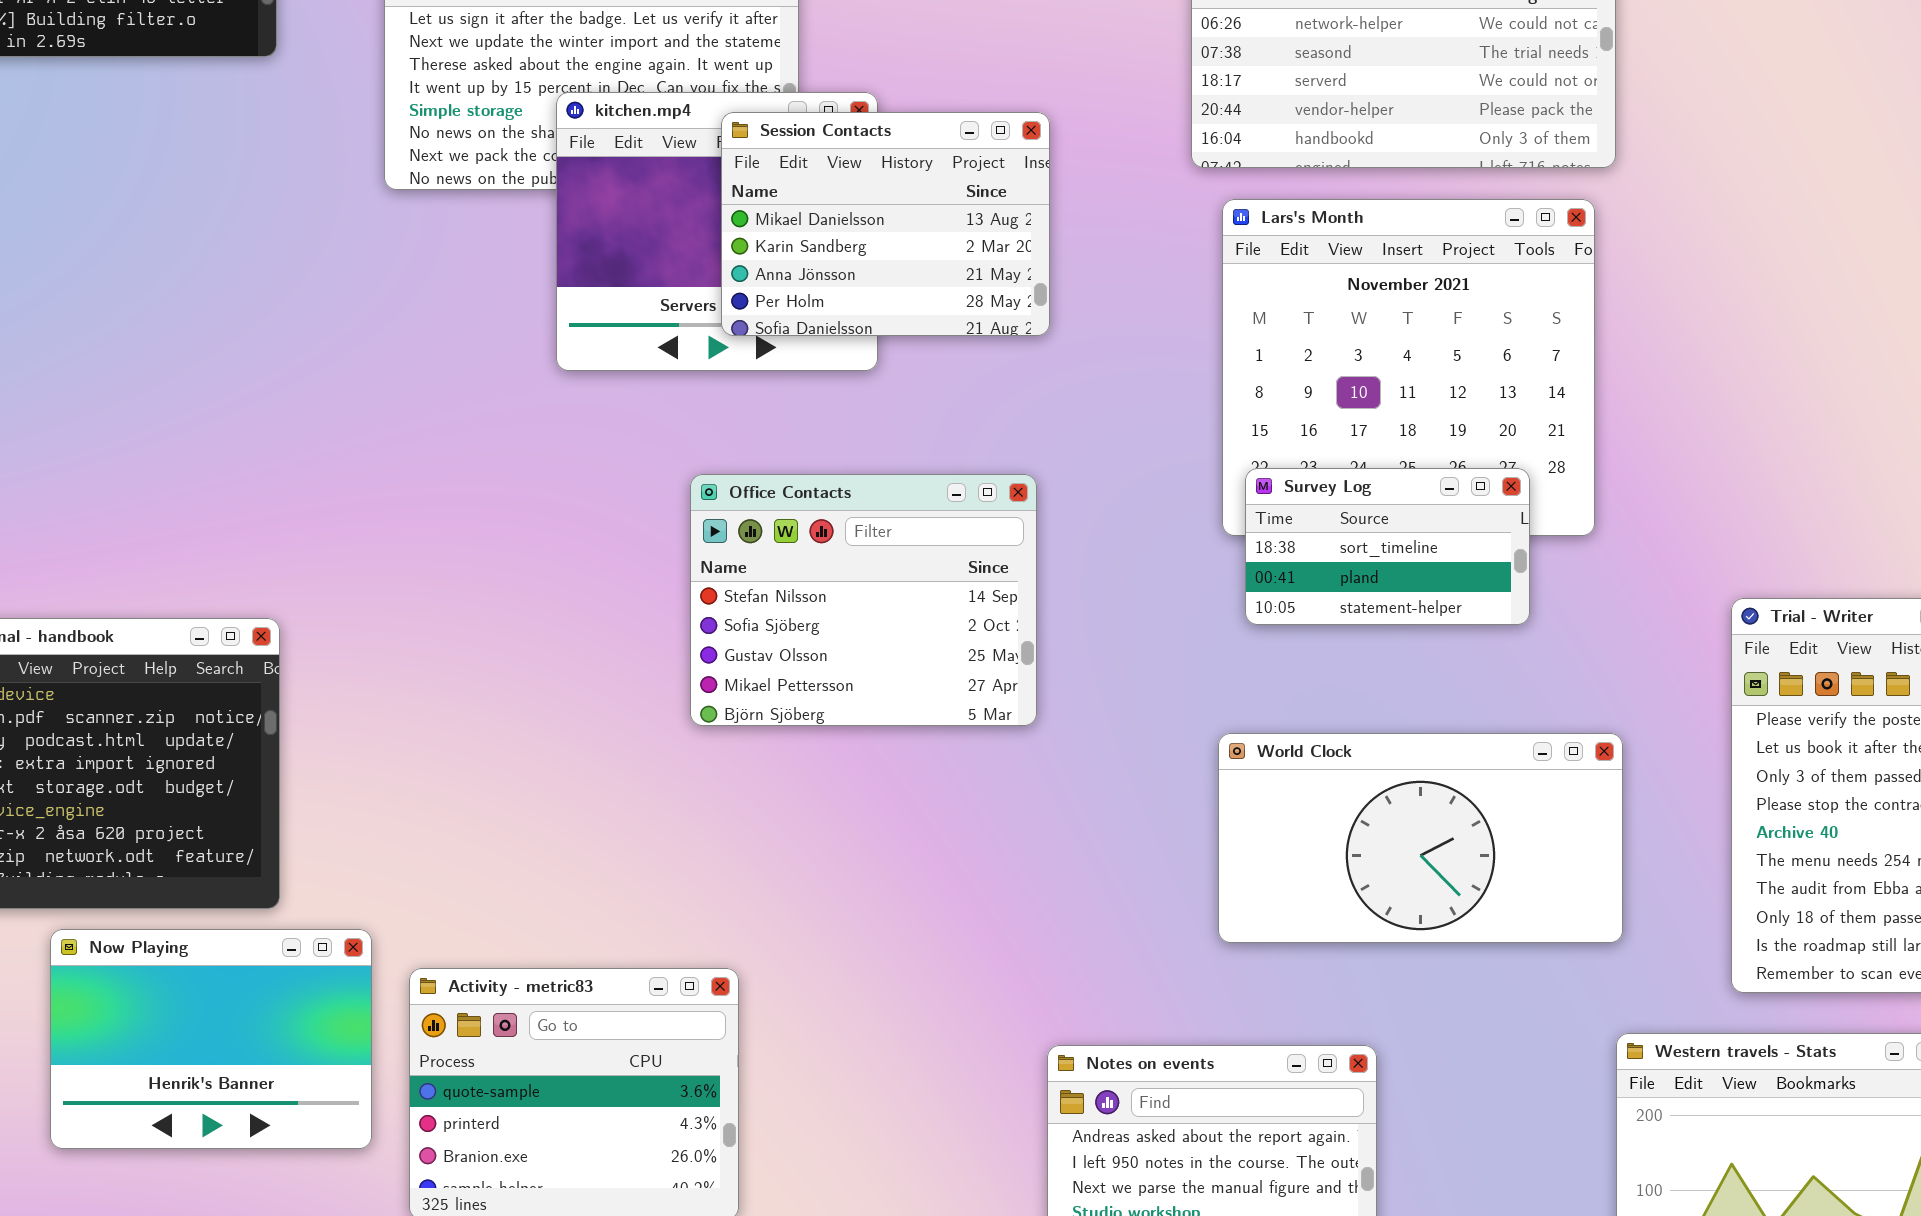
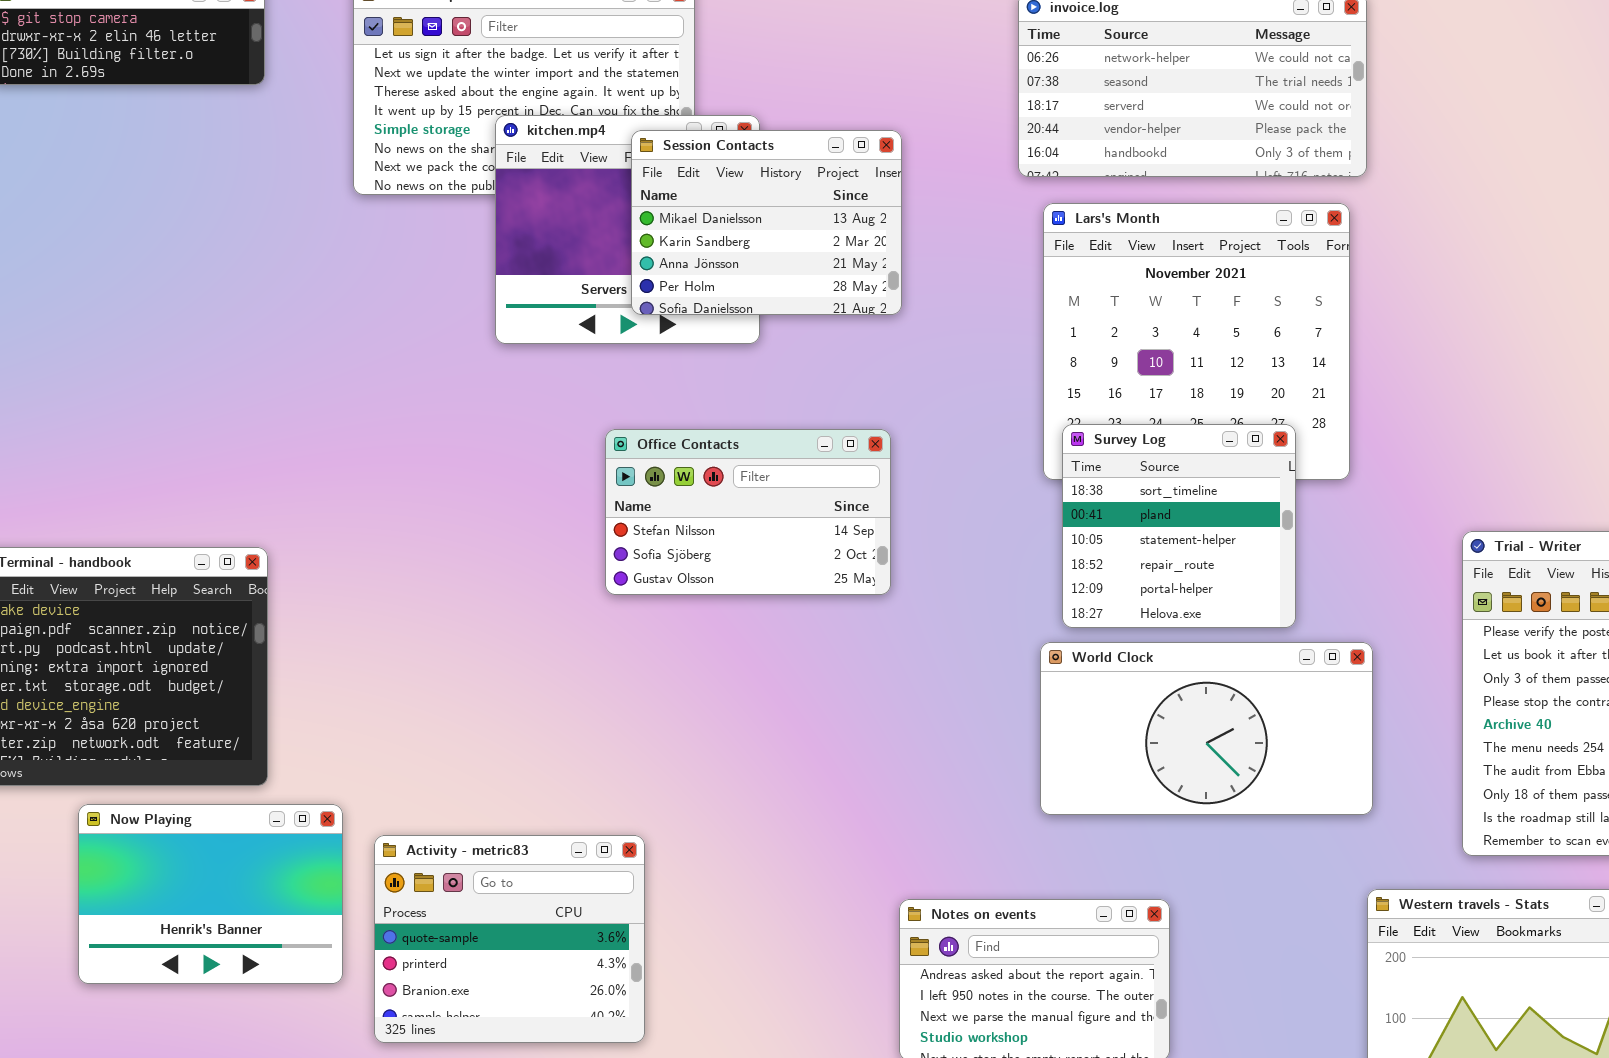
Survey Log: [1245,468,1530,625] -> [1062,424,1296,628], resized
Office Contacts: [690,474,1037,726] -> [605,429,891,595], resized

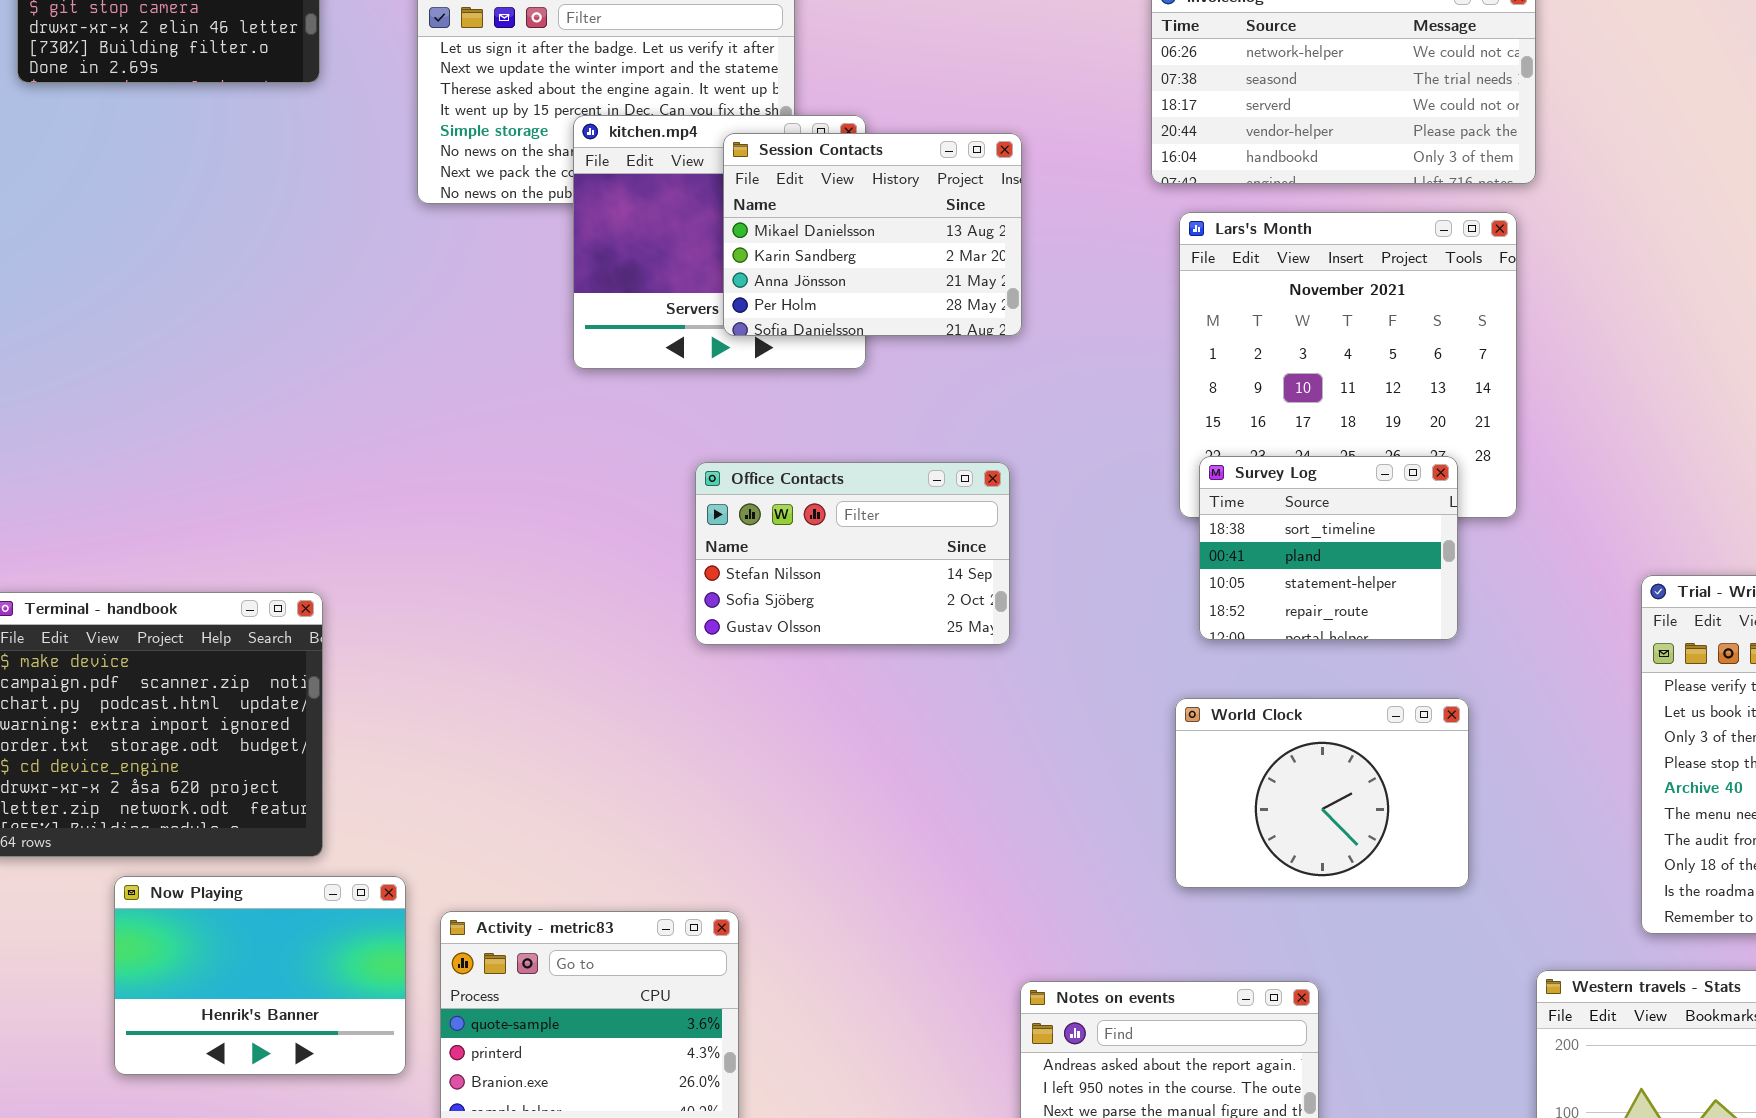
Survey Log: [1062,424,1296,628] -> [1199,456,1458,640], resized
World Clock: [1040,642,1373,815] -> [1175,698,1469,888], resized

